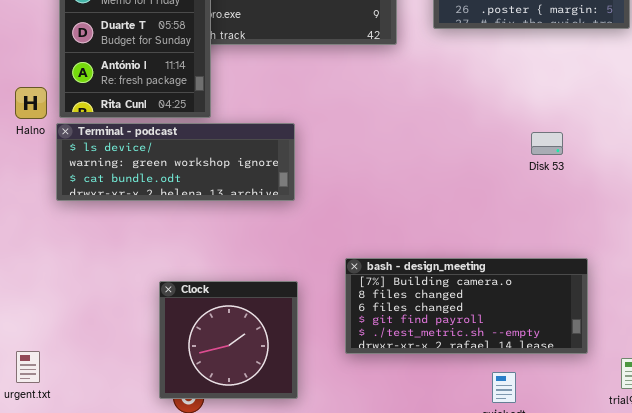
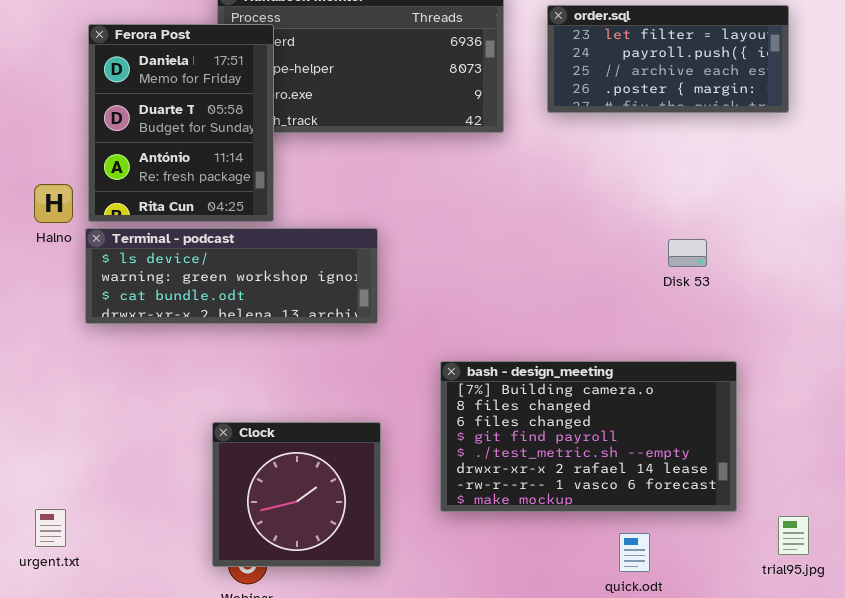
bash - design_meeting: [345,258,588,354] -> [440,361,737,512], resized

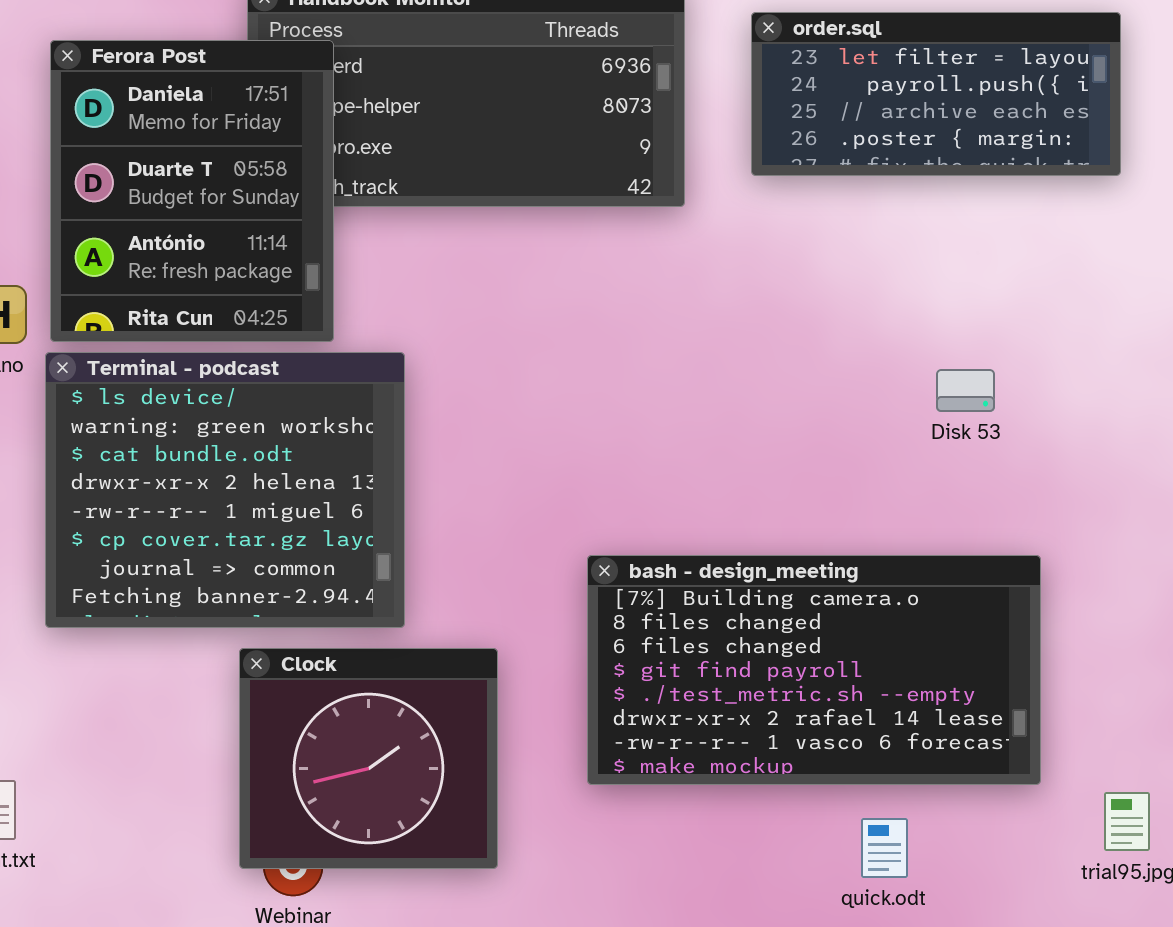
Terminal - podcast: [85,228,378,324] -> [45,352,405,628], resized

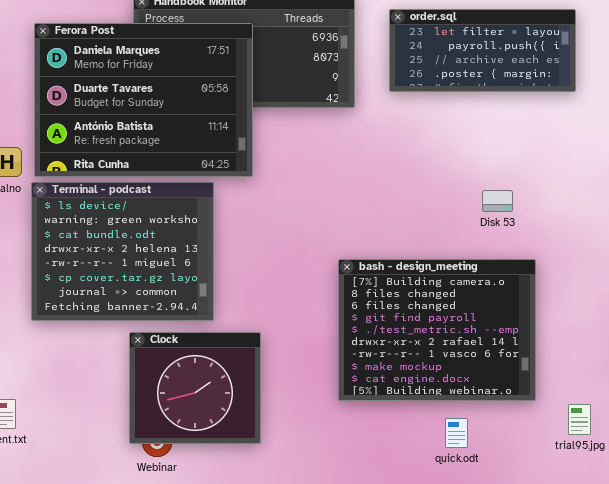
Ferora Post: [50,40,334,342] -> [34,23,253,177], resized
bash - design_meeting: [587,555,1041,785] -> [338,259,536,401], resized

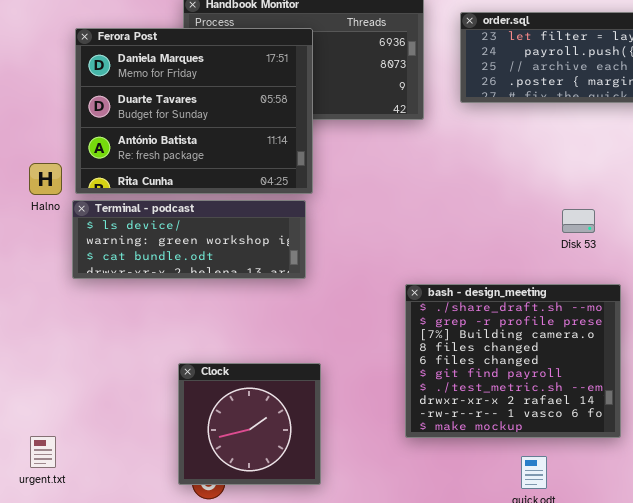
Terminal - podcast: [31,182,214,321] -> [72,200,306,279], resized
bash - design_meeting: [338,259,536,401] -> [405,284,621,438], scrolled up 2 rows

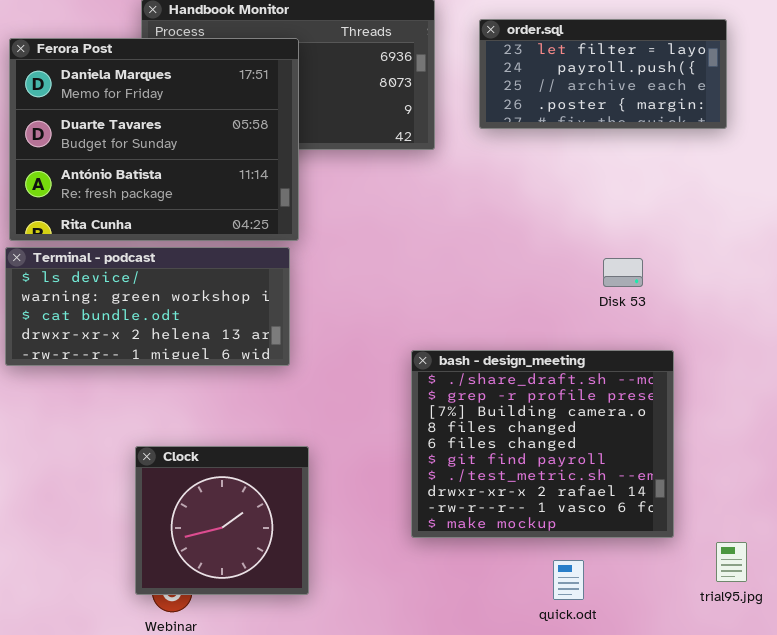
Terminal - podcast: [72,200,306,279] -> [5,247,290,366], resized

